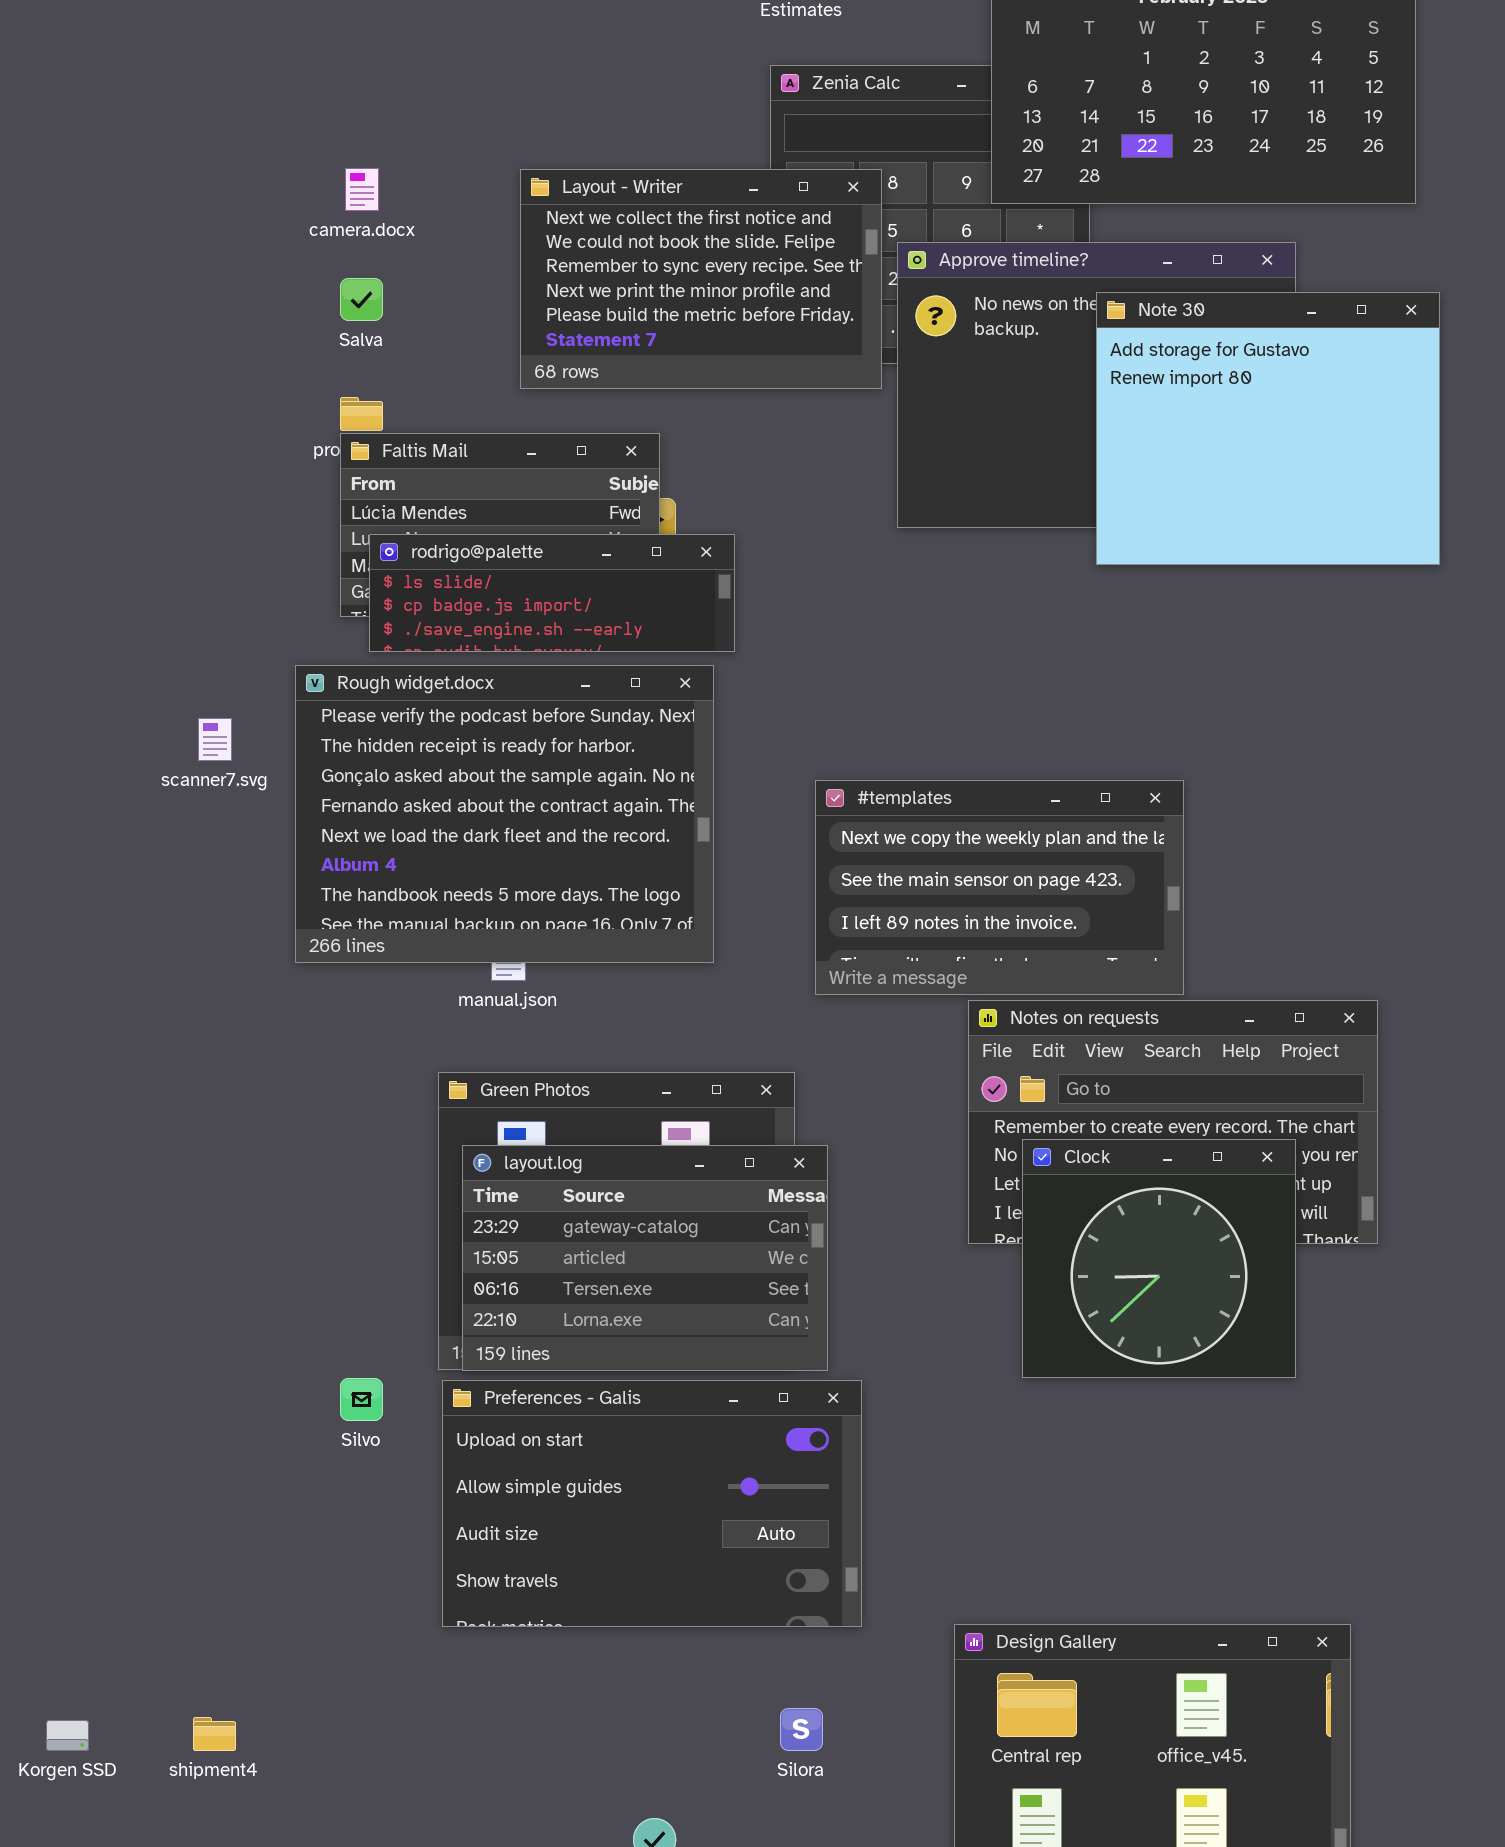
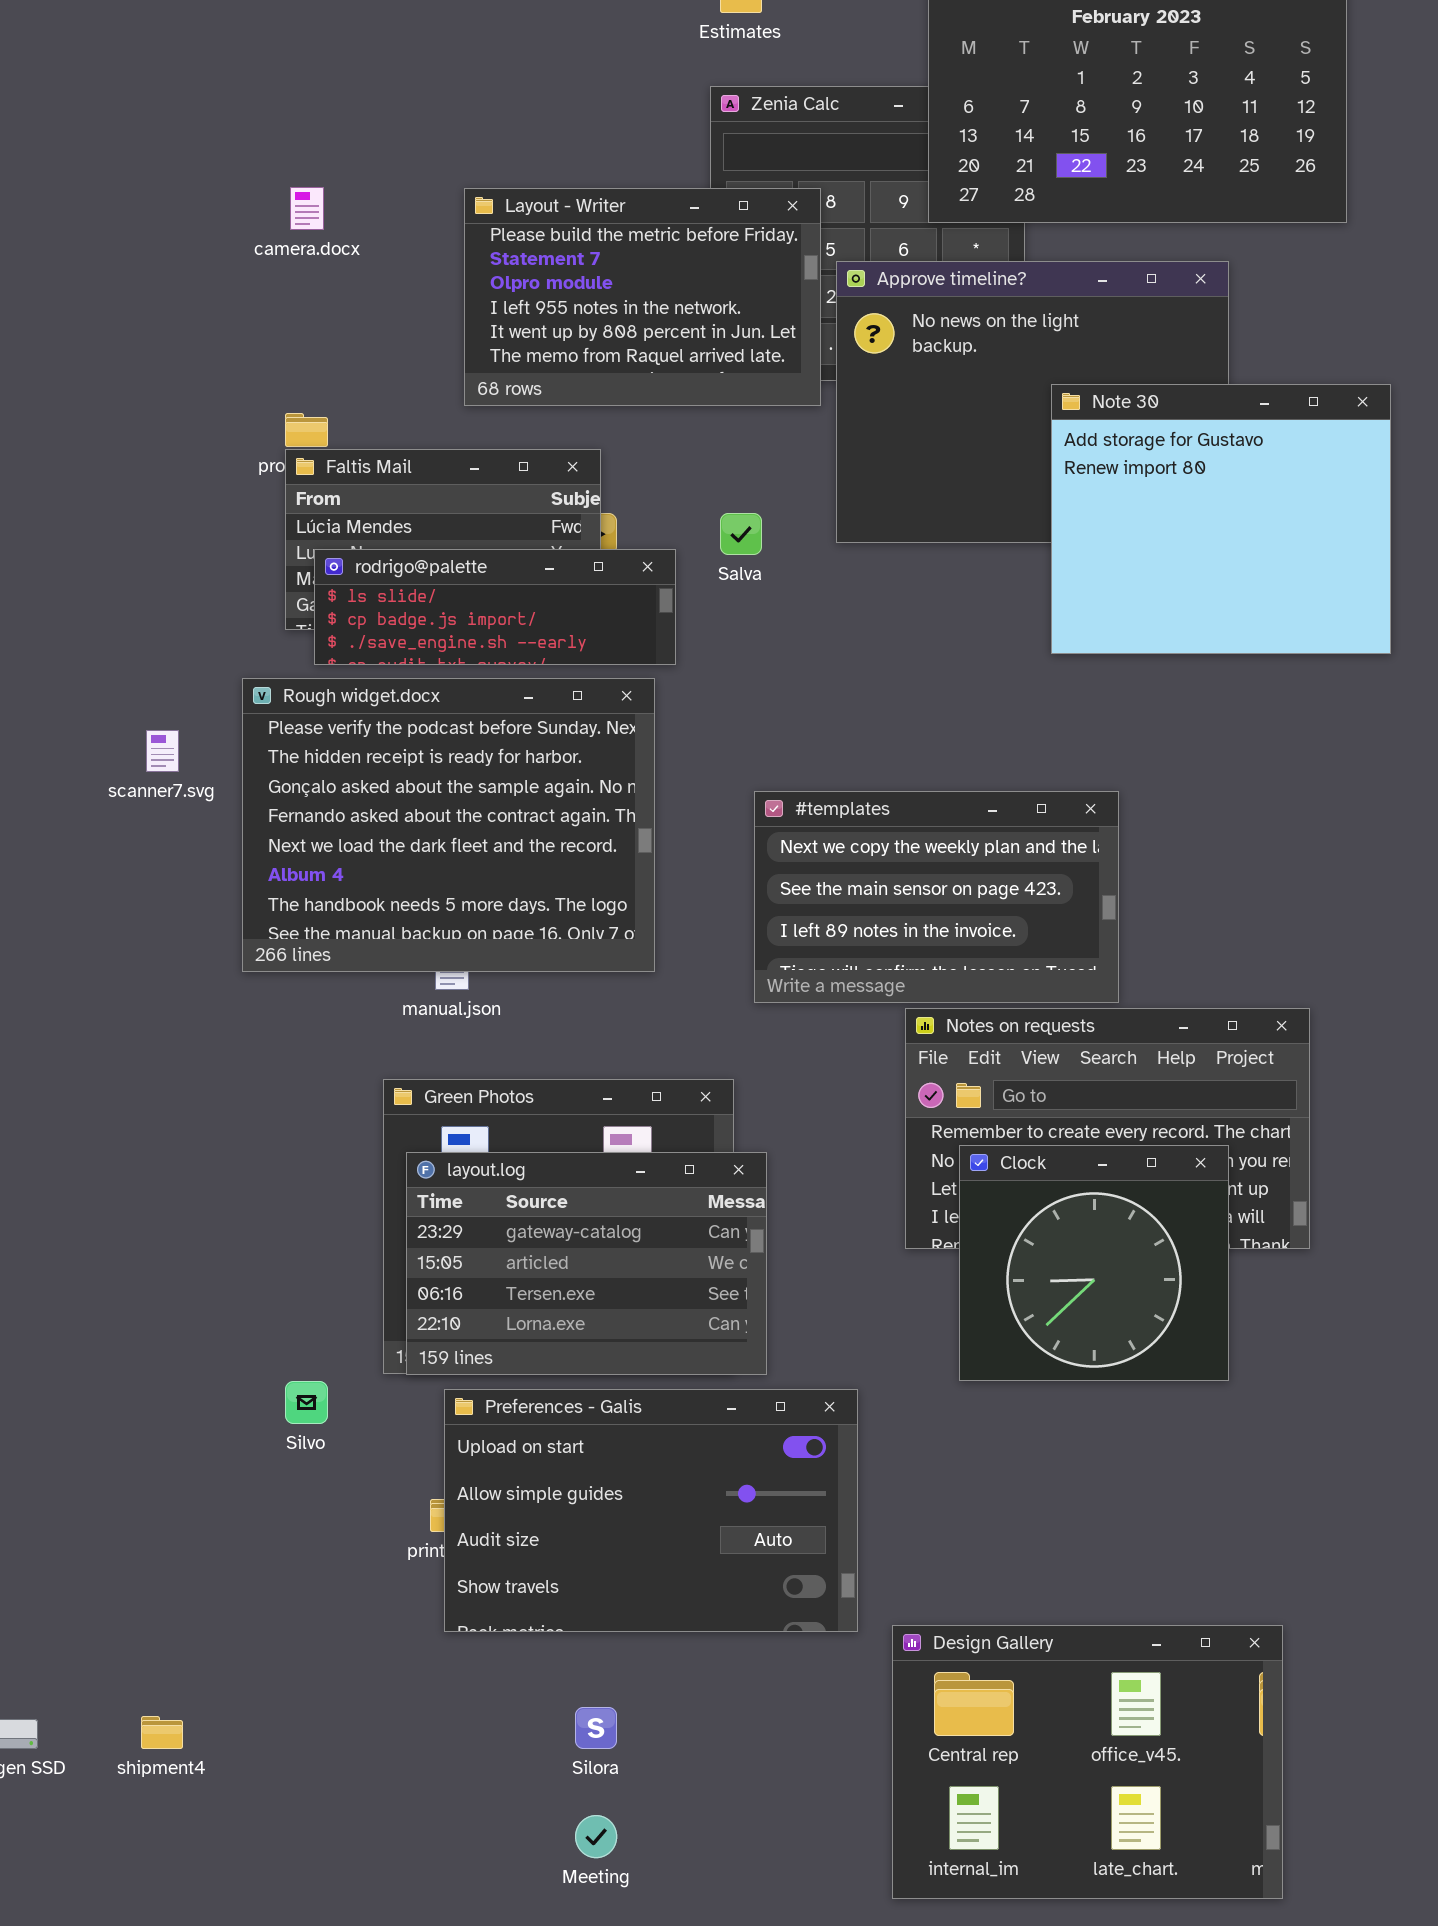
Layout - Writer: [520,169,882,389] -> [464,188,821,406], scrolled down 4 rows
Salva: [340,278,383,321] -> [720,513,762,555], moved
Note 30: [1096,292,1440,565] -> [1051,384,1391,654], moved
Preferences - Galis: [442,1380,862,1627] -> [444,1389,858,1632], moved
Silora: [780,1708,823,1751] -> [575,1707,617,1749], moved

